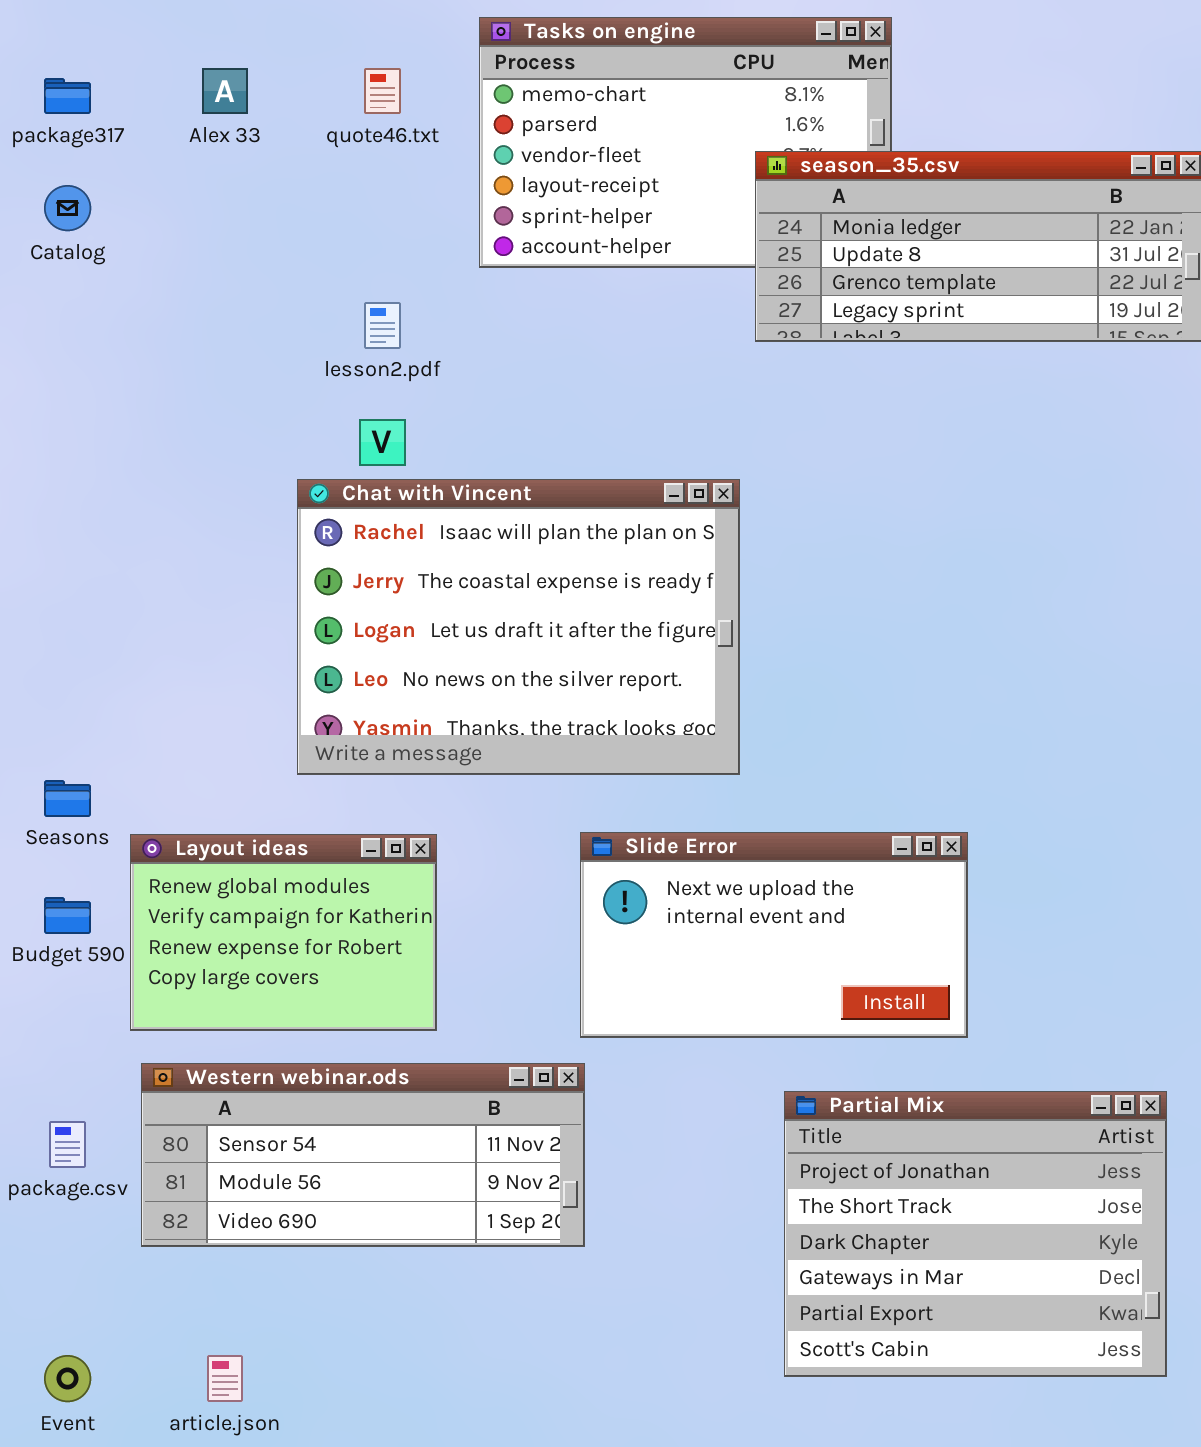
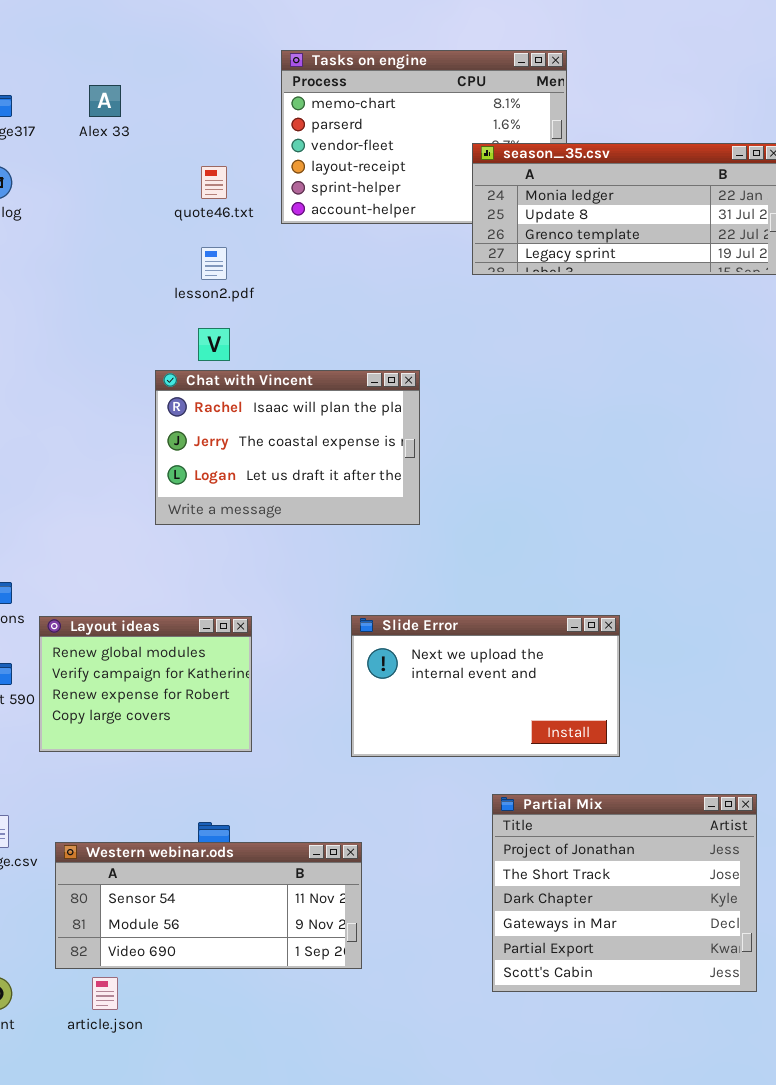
quote46.txt: [364,68,401,114] -> [201,166,227,199], moved
Chat with Vincent: [297,479,740,775] -> [155,370,420,525], resized
Western webinar.ods: [141,1063,585,1247] -> [55,842,362,969], moved

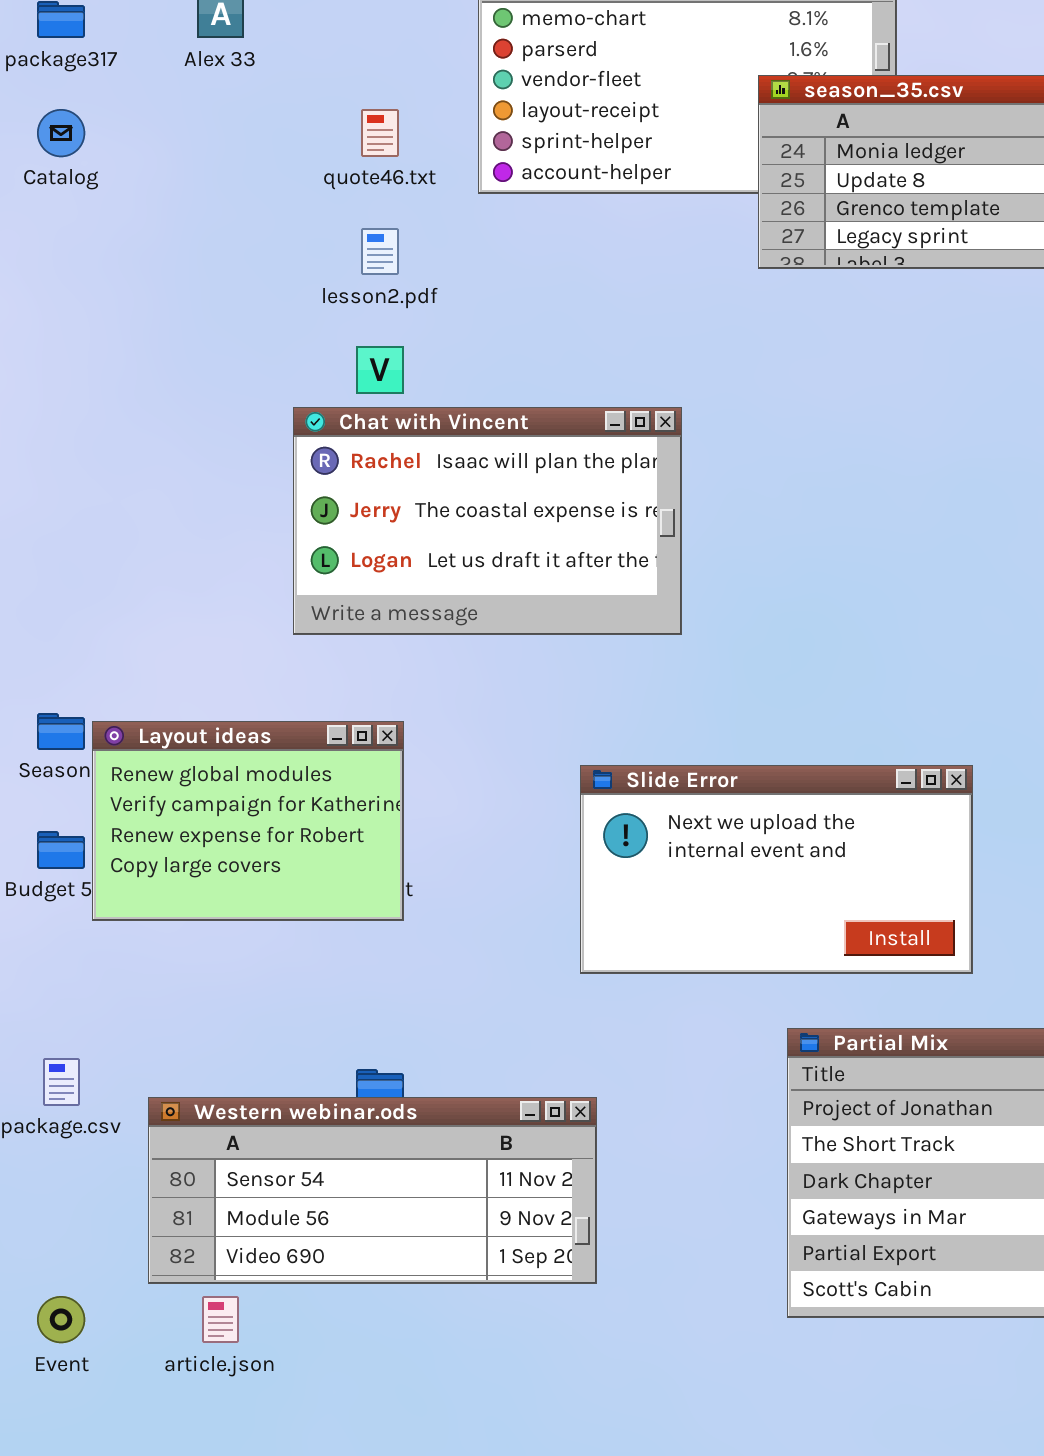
Layout ideas: [39,616,252,752] -> [92,721,404,921], moved

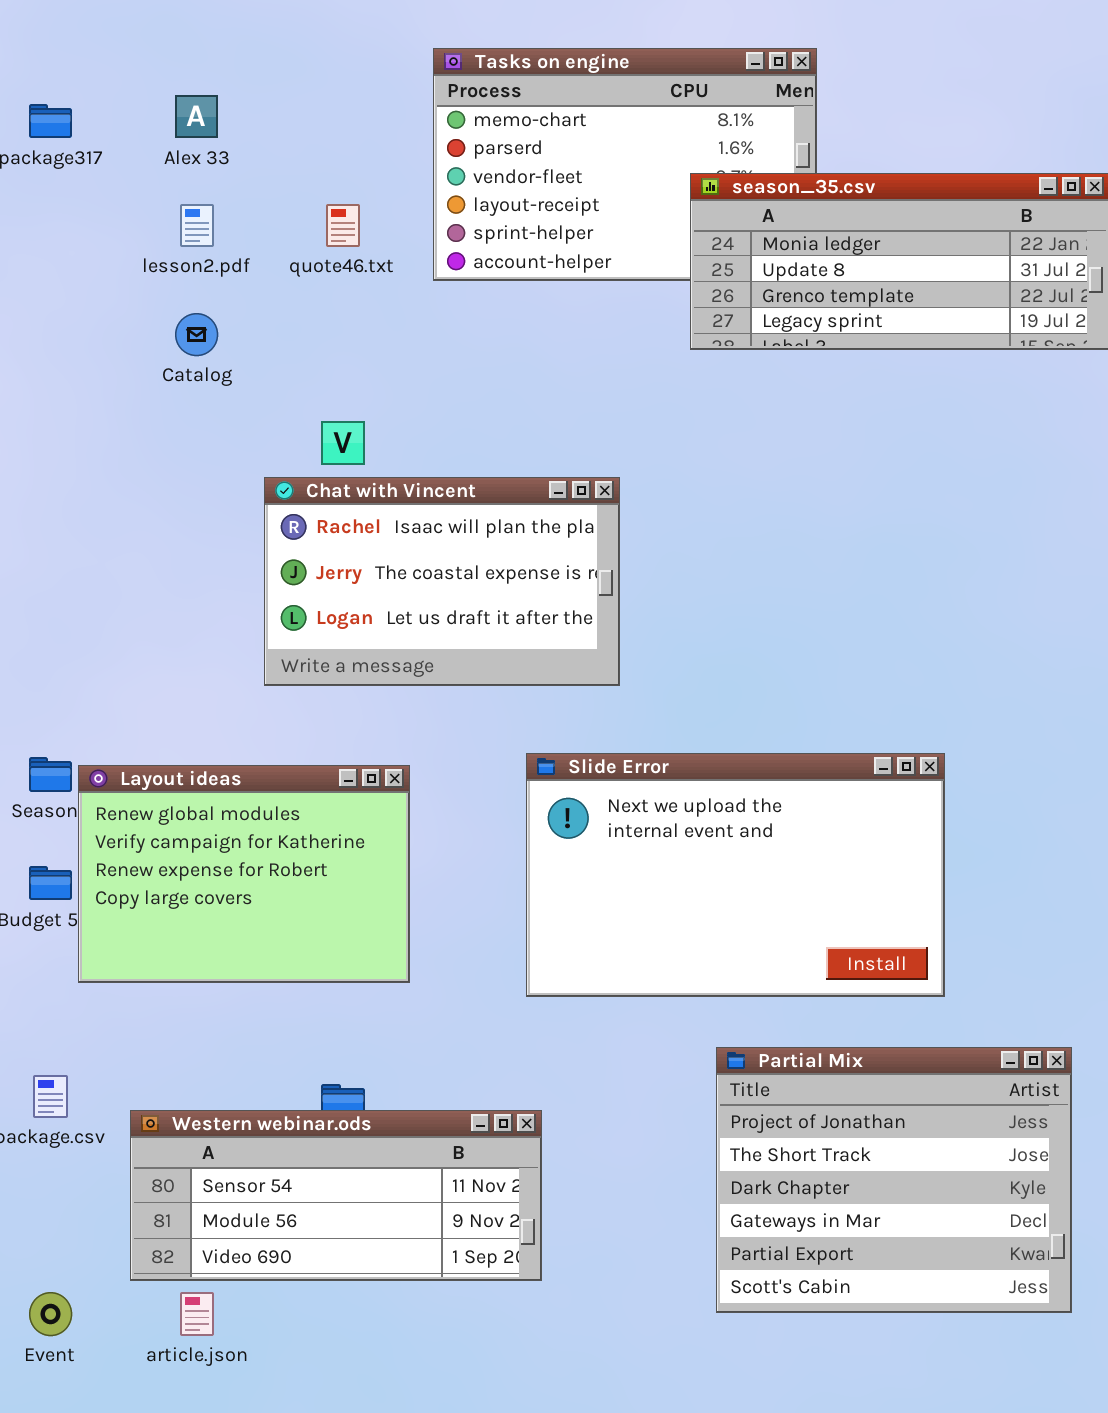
Catalog: [37,109,85,157] -> [175,313,218,356], moved
lesson2.pdf: [361,228,399,275] -> [180,204,214,247], moved
Layout ideas: [92,721,404,921] -> [78,765,410,983], resized
Slide Error: [580,765,973,974] -> [526,753,945,997], resized

